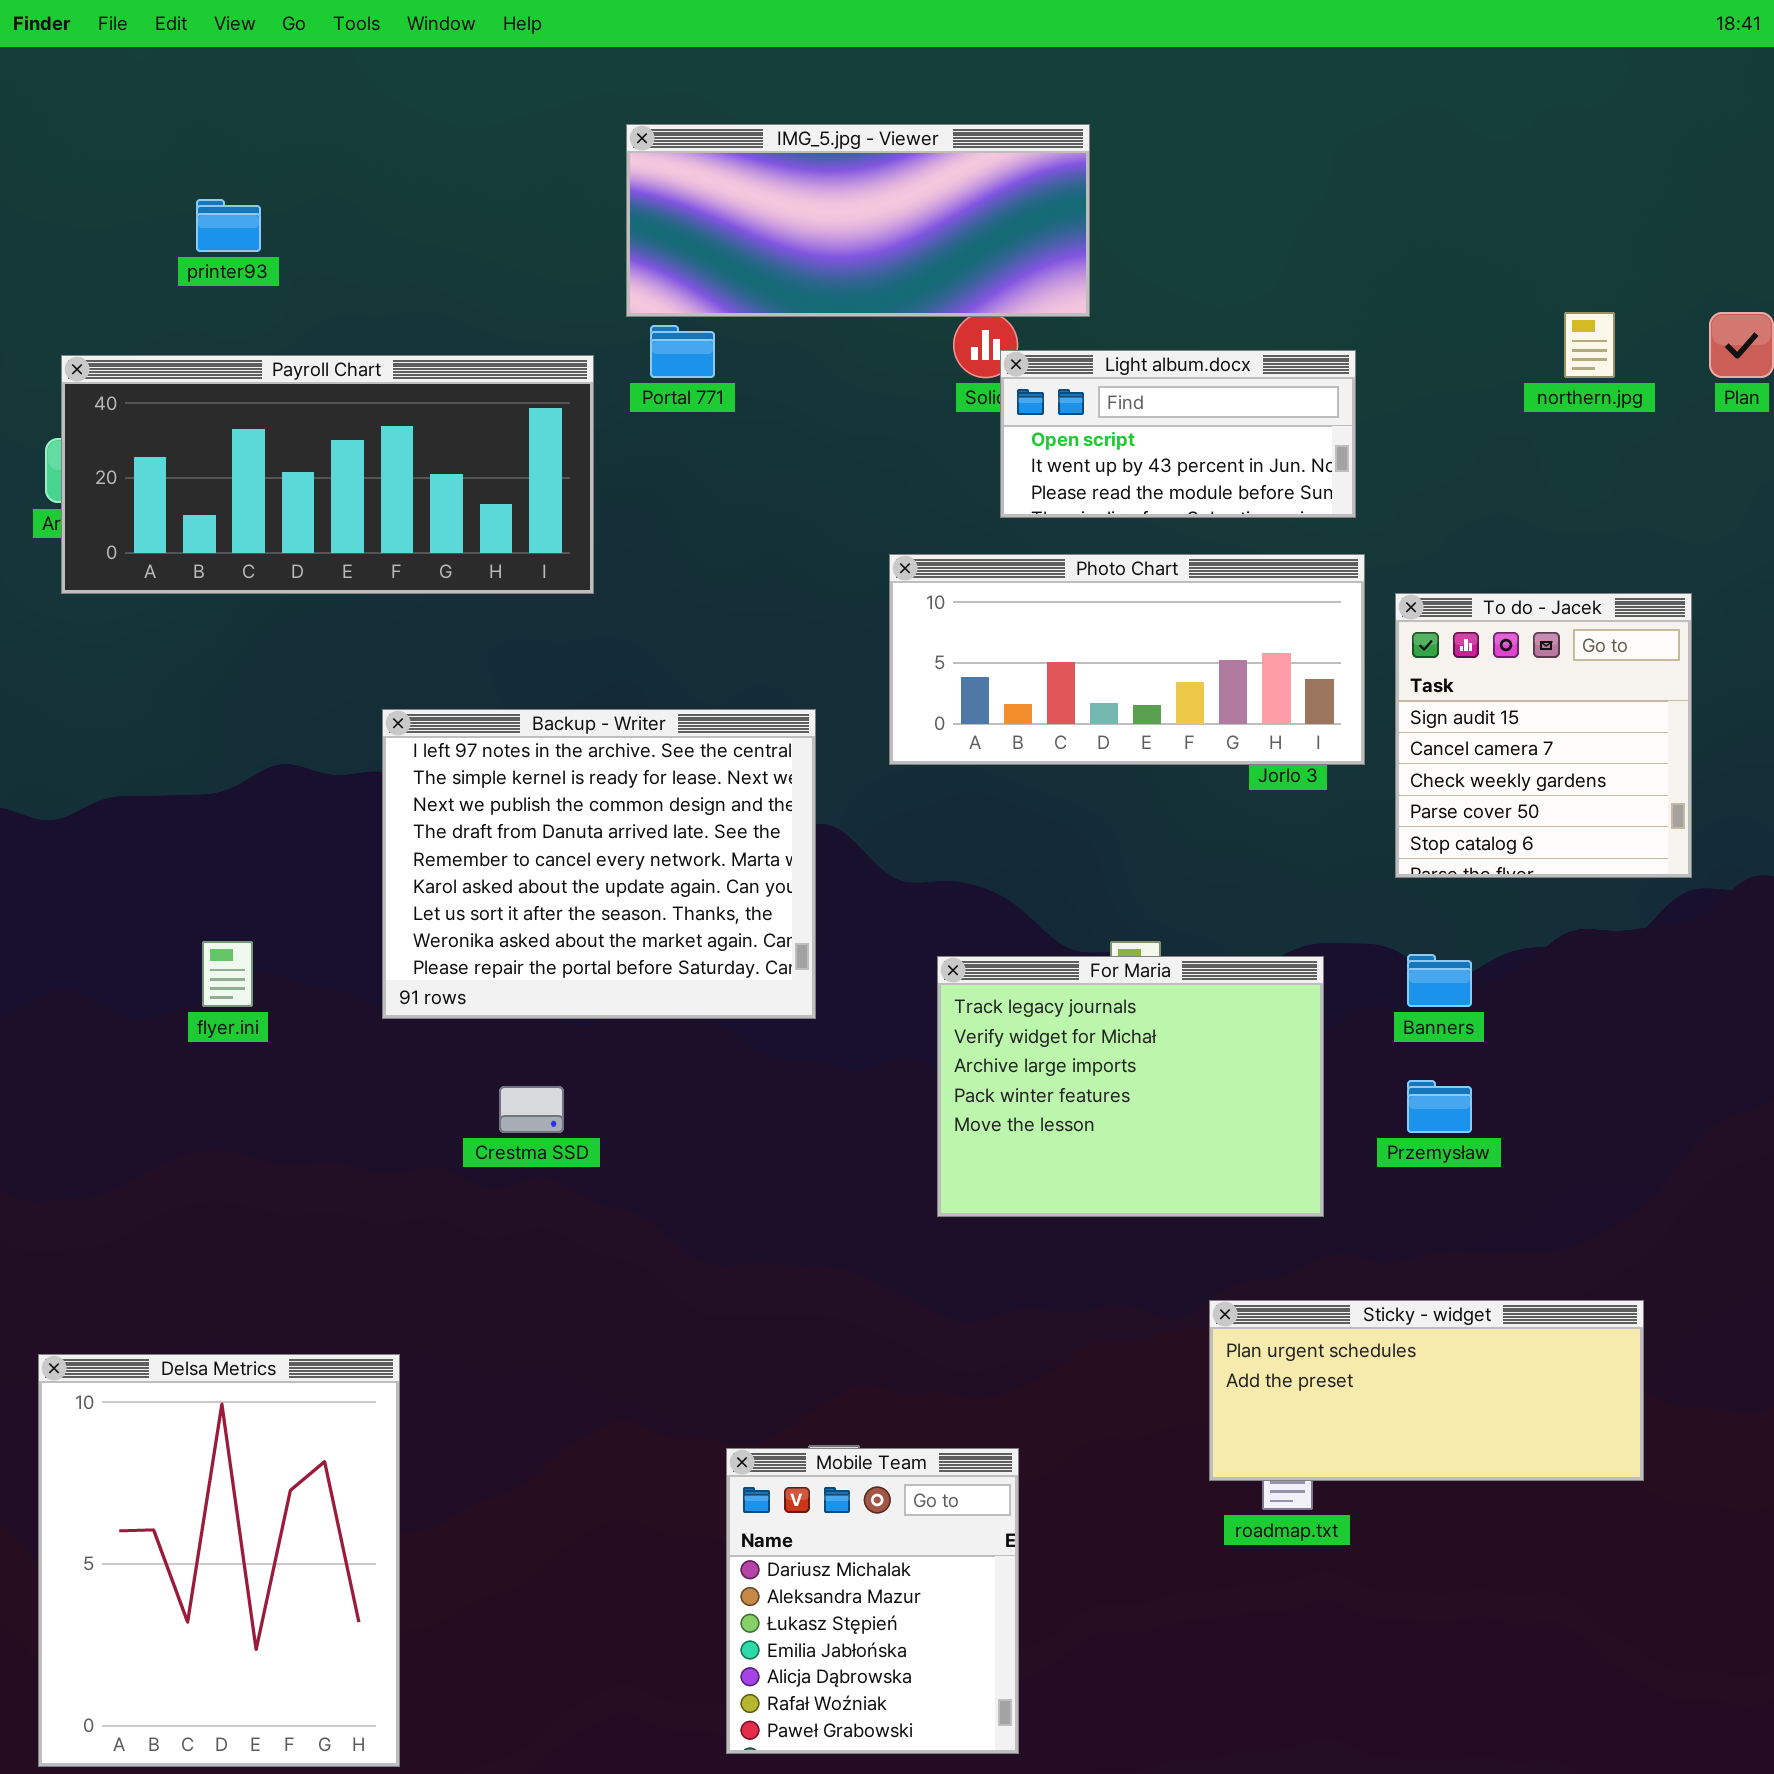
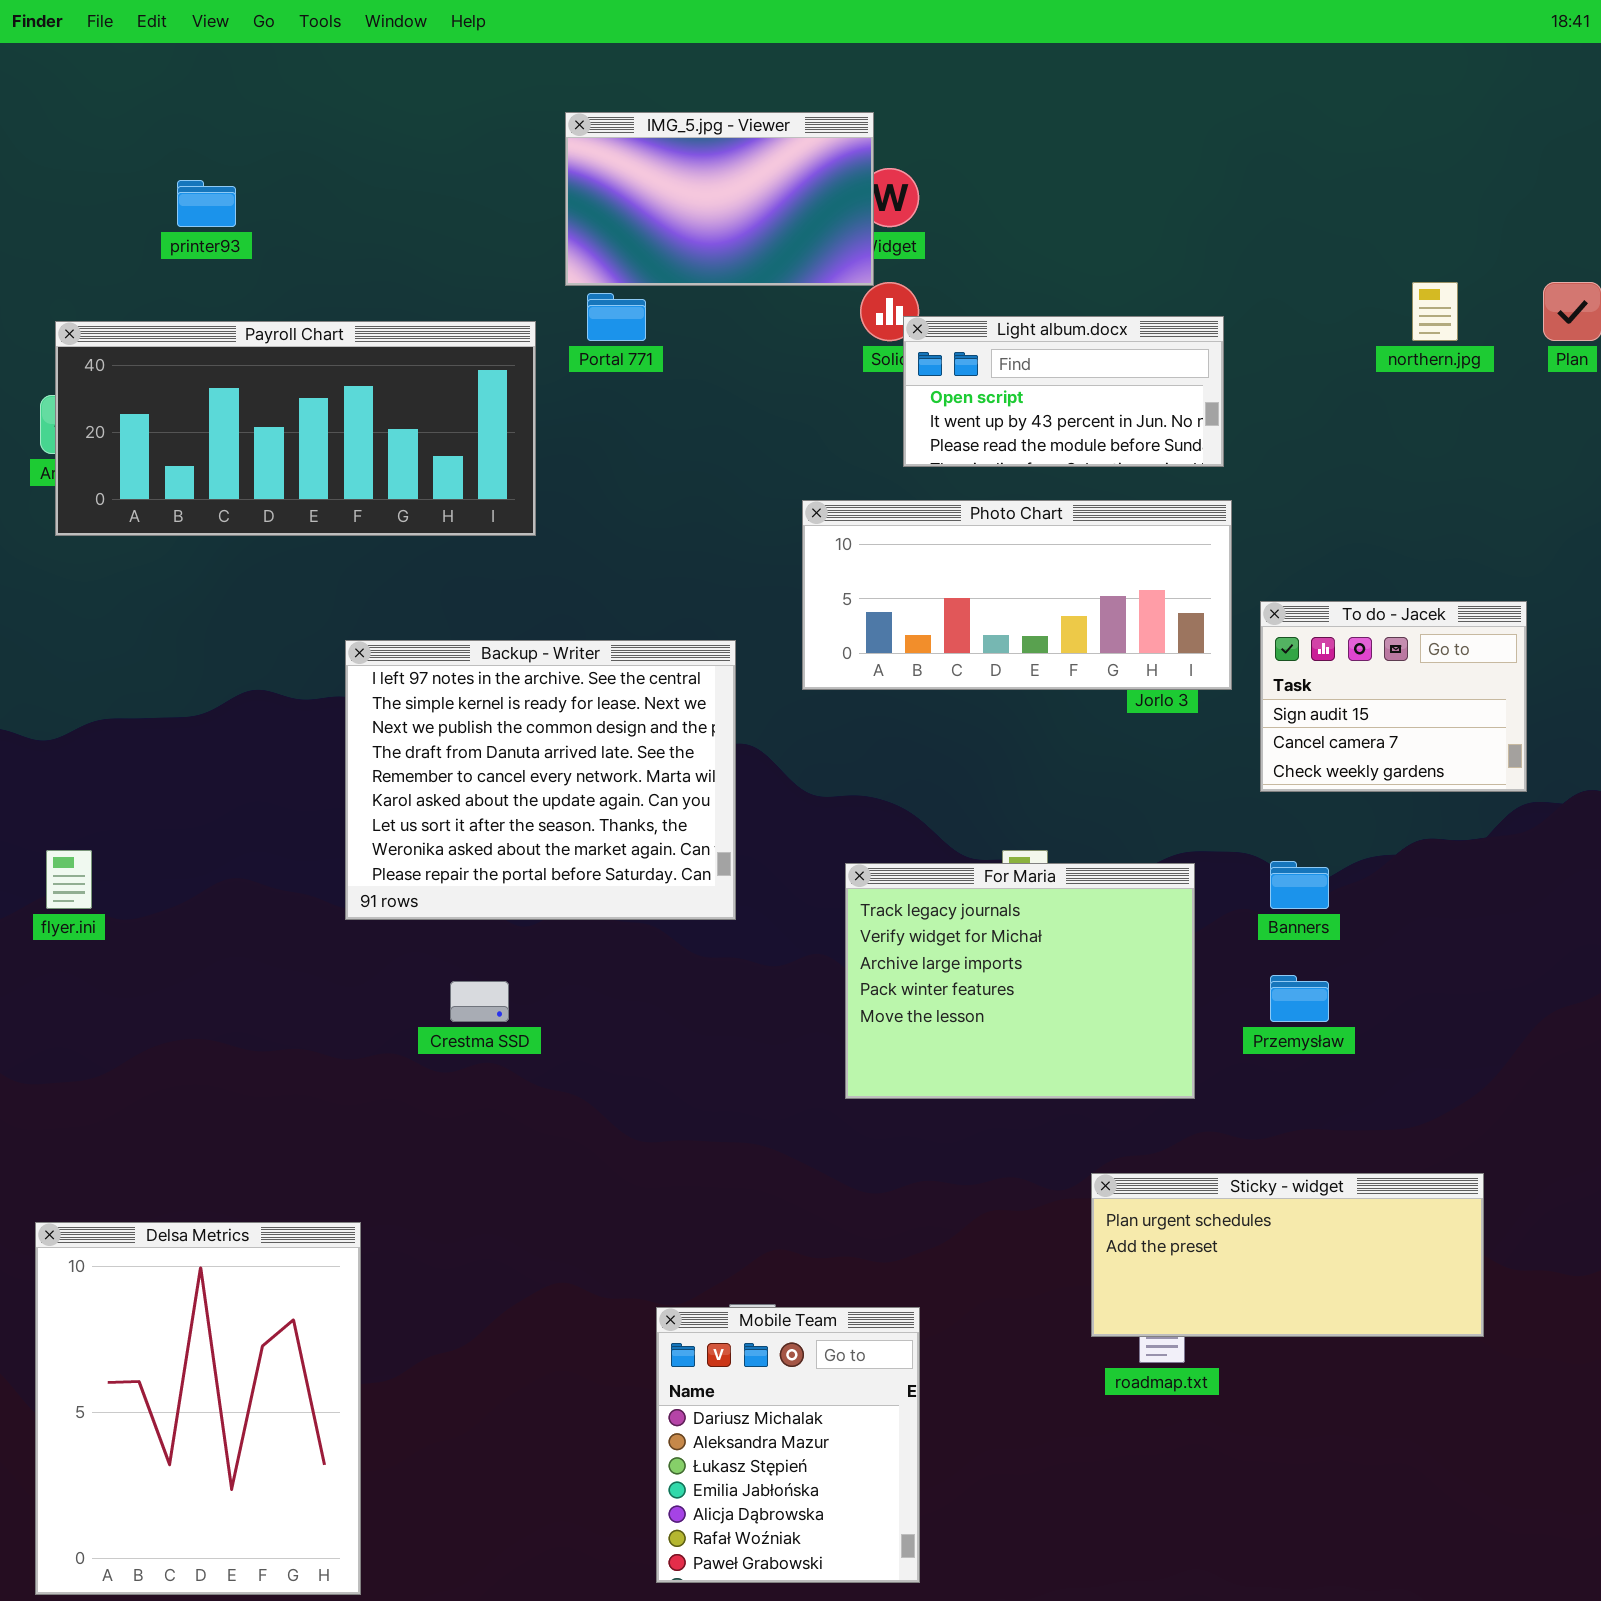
IMG_5.jpg - Viewer: [626,124,1090,317] -> [565,112,874,286], resized
To do - Jacek: [1395,593,1692,878] -> [1260,601,1527,792], resized
flyer.ini: [202,941,253,1007] -> [46,850,92,909], moved

